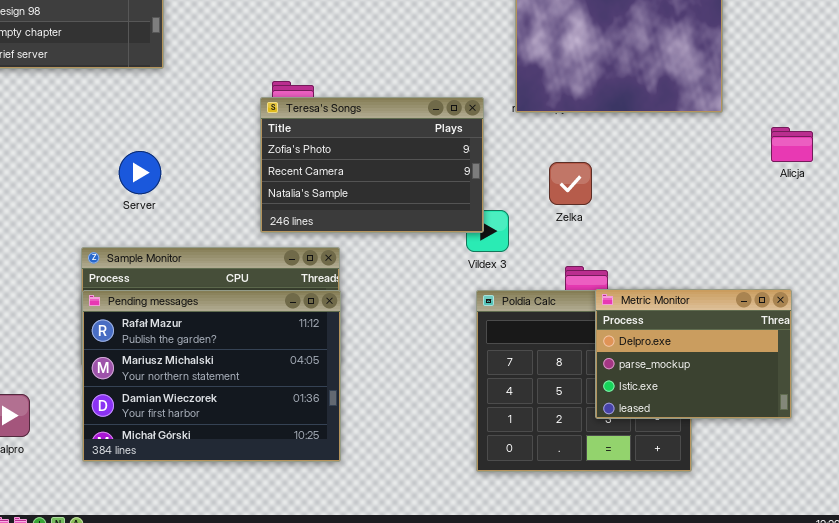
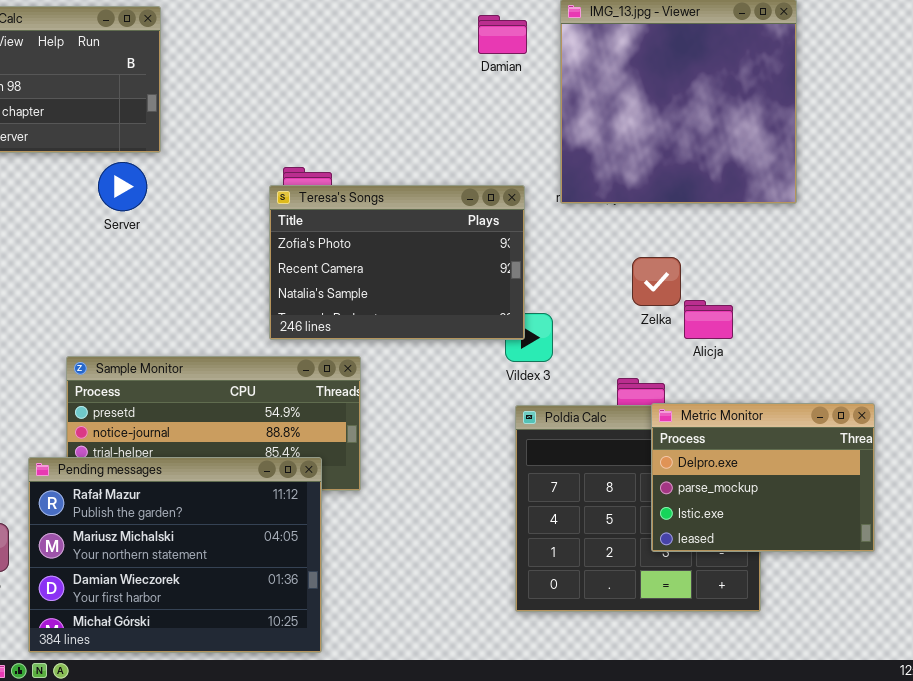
Alicja: [771,127,813,162] -> [684,300,733,339], moved
Server: [119,151,161,194] -> [98,162,147,211], moved
Zelka: [549,162,592,205] -> [632,257,681,306], moved
Pending messages: [82,290,341,462] -> [28,457,322,653], moved

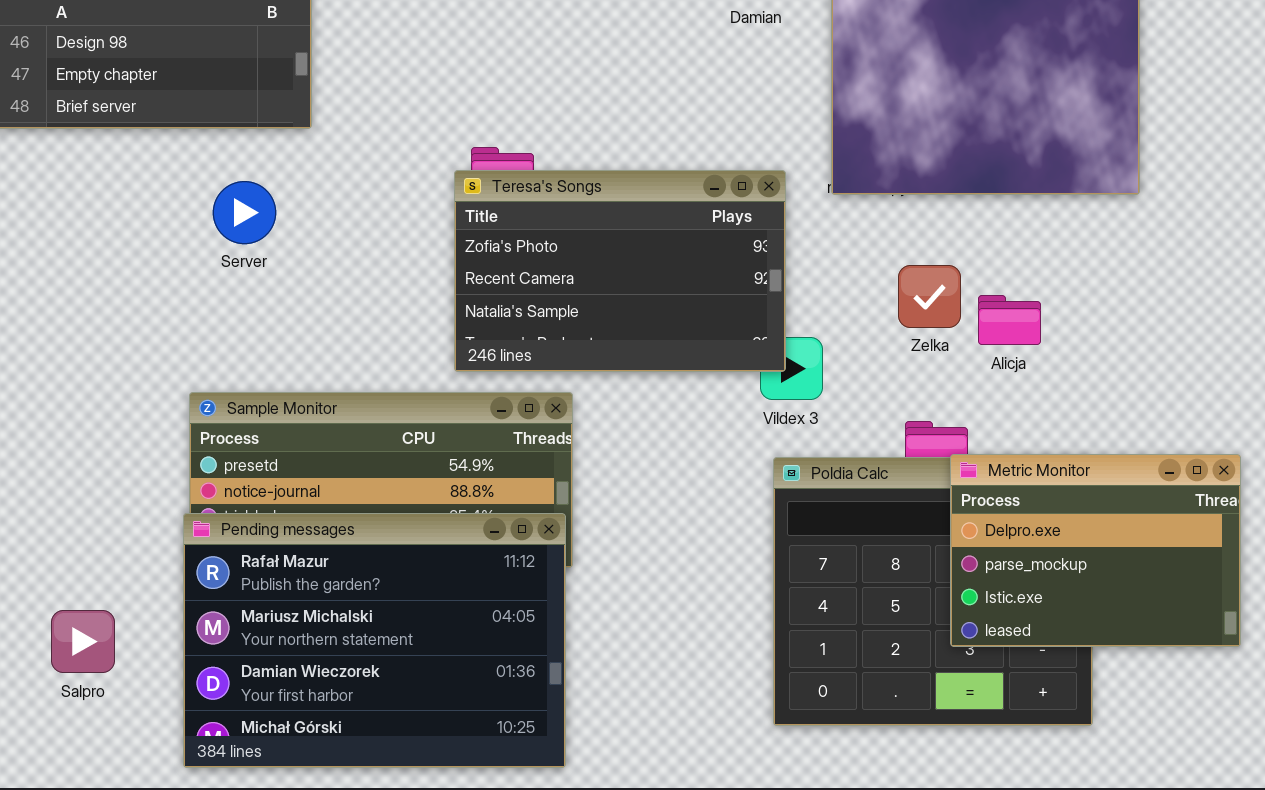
Server: [98,162,147,211] -> [213,181,276,244], moved
Zelka: [632,257,681,306] -> [898,265,961,328], moved
Alicja: [684,300,733,339] -> [978,295,1041,345], moved
Pending messages: [28,457,322,653] -> [183,513,566,768], moved

